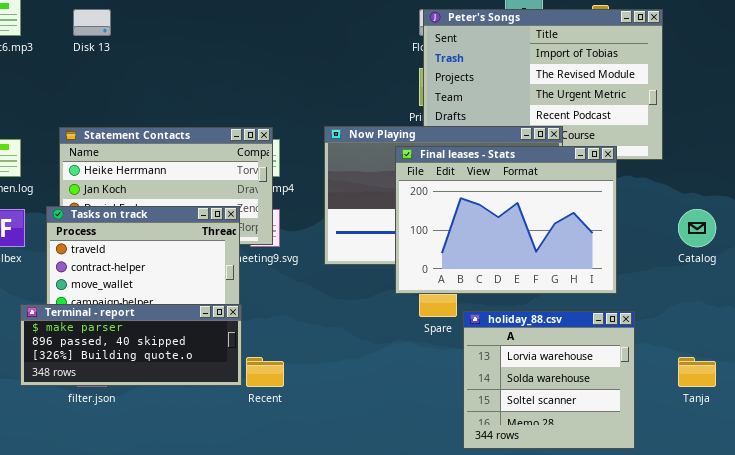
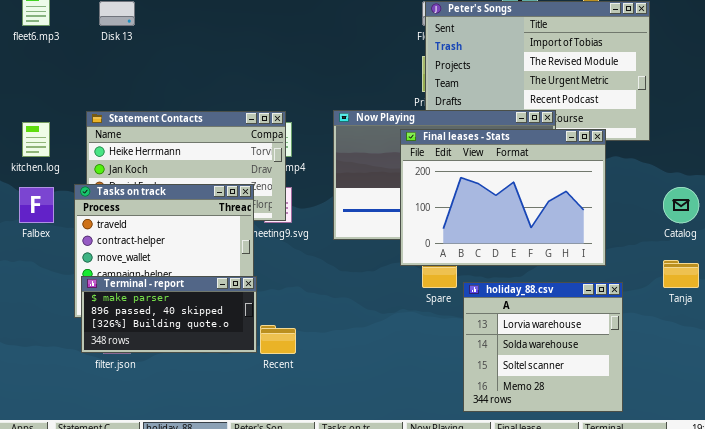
Terminal - report: [20,304,242,386] -> [81,276,257,353], resized
Tanja: [678,357,716,387] -> [663,260,699,288], moved

